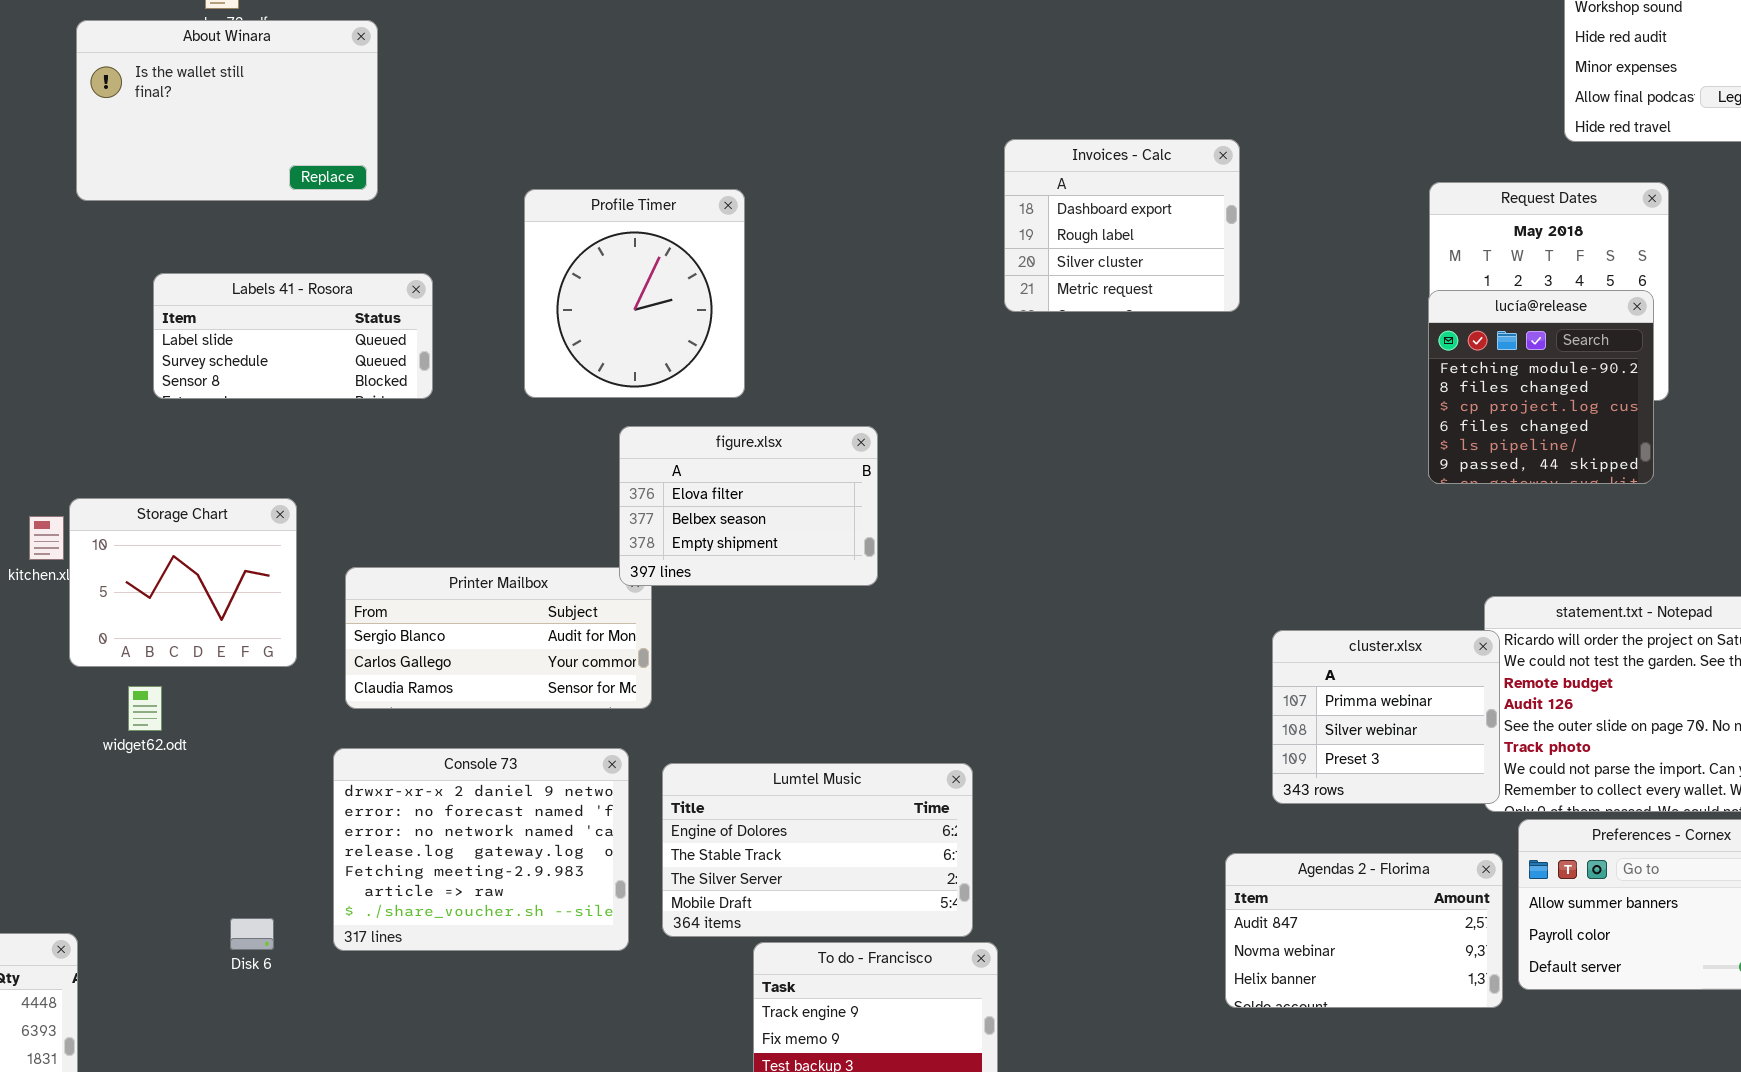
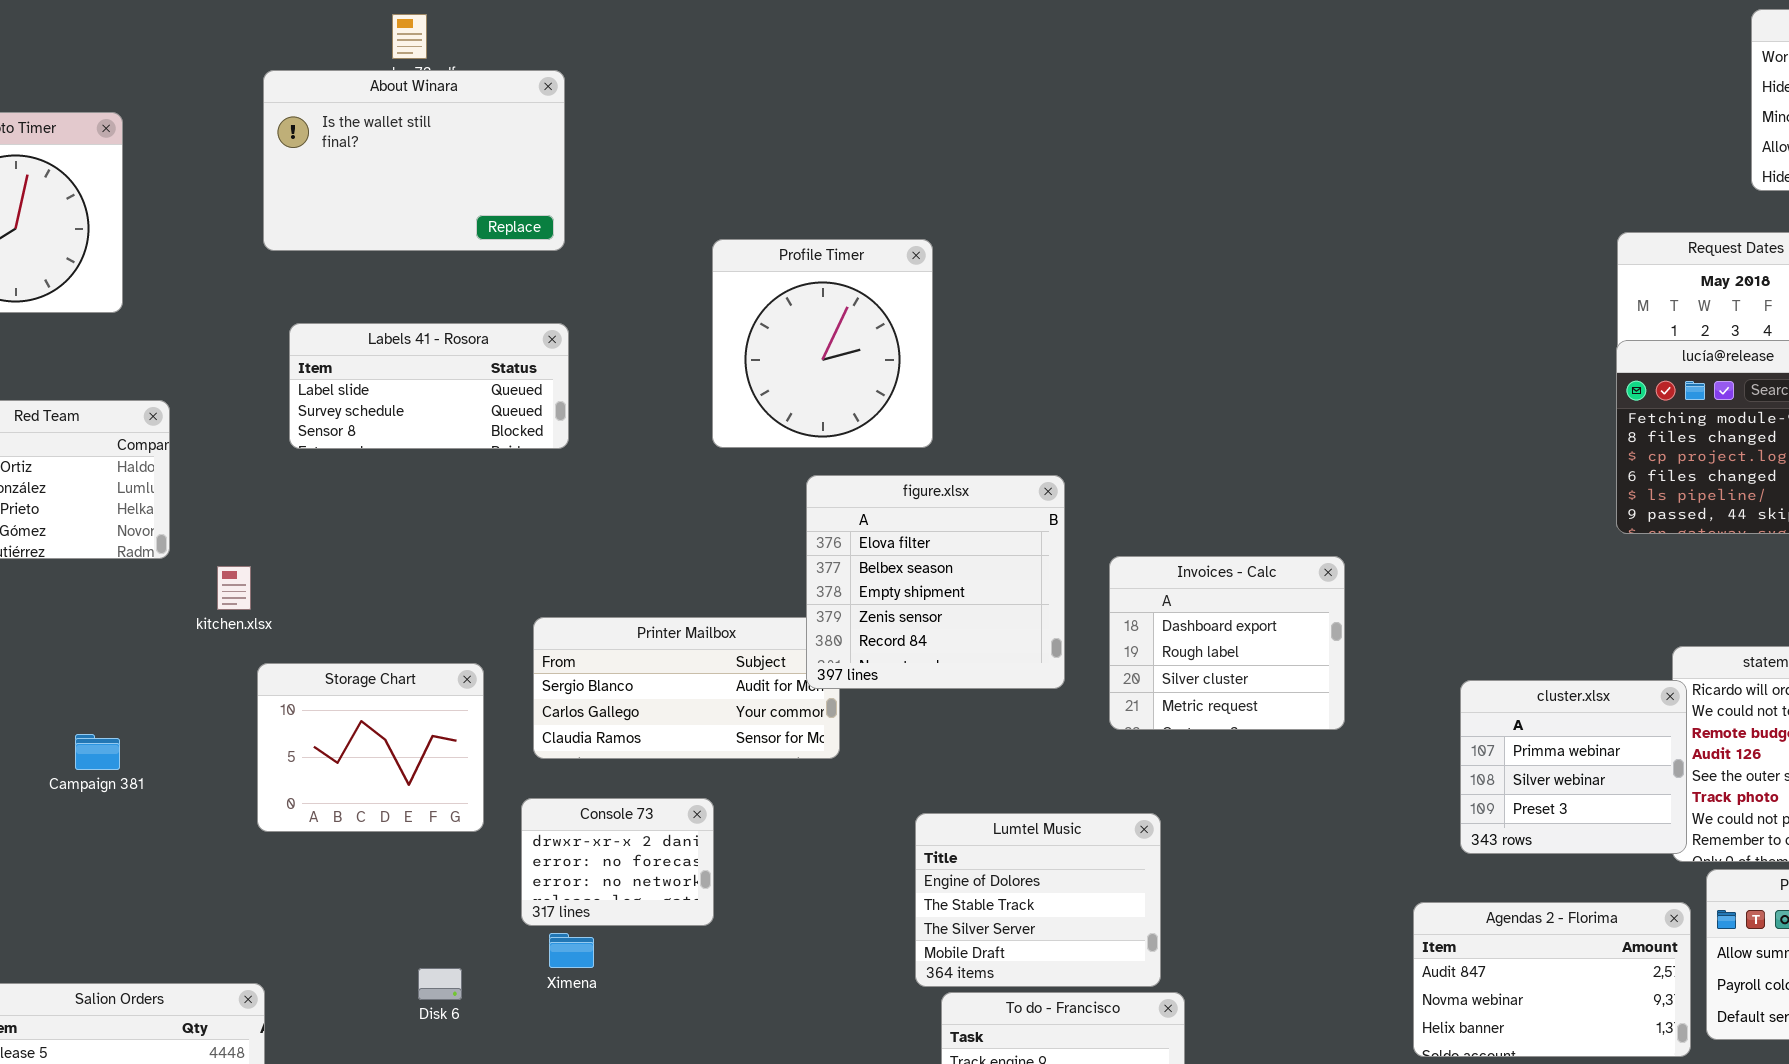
Invoices - Calc: [1004,139,1240,312] -> [1109,556,1345,730], moved
Labels 41 - Rosora: [153,273,433,399] -> [289,323,569,449], moved
figure.xlsx: [619,426,878,586] -> [806,475,1065,689], resized
Storage Chart: [69,498,297,667] -> [257,663,484,832], moved
Console 73: [333,748,629,951] -> [521,798,714,926], resized
Lumtel Music: [662,763,973,937] -> [915,813,1161,987], resized

